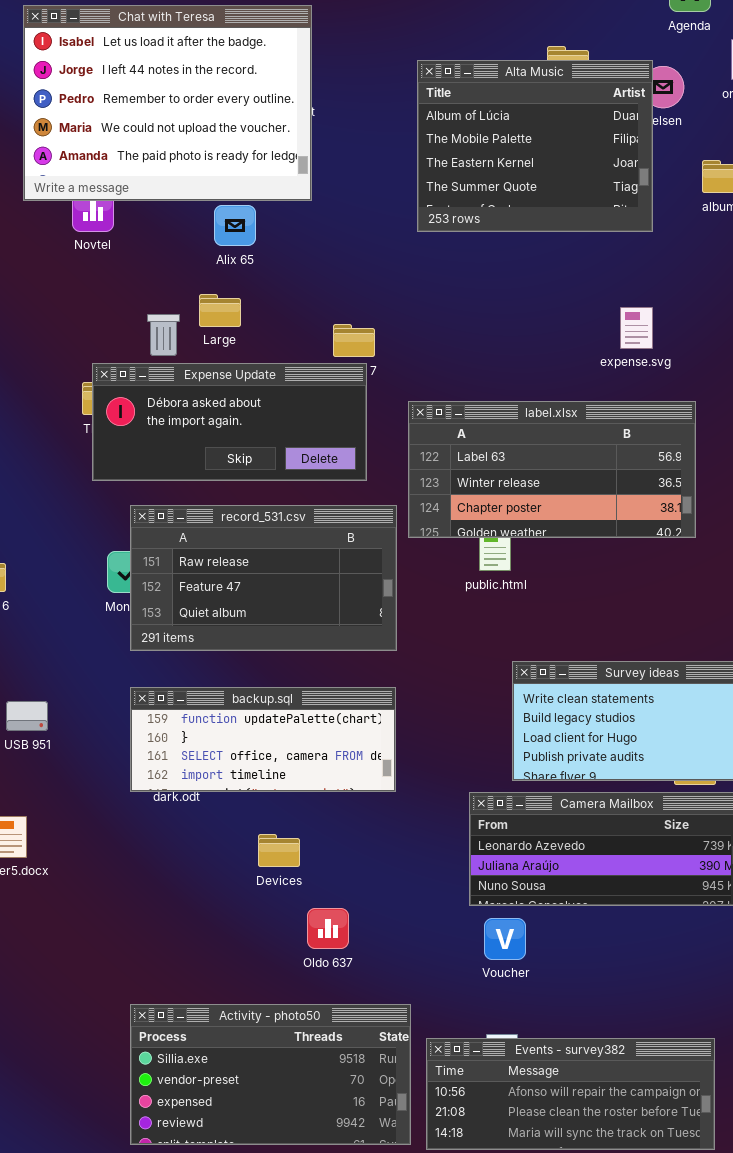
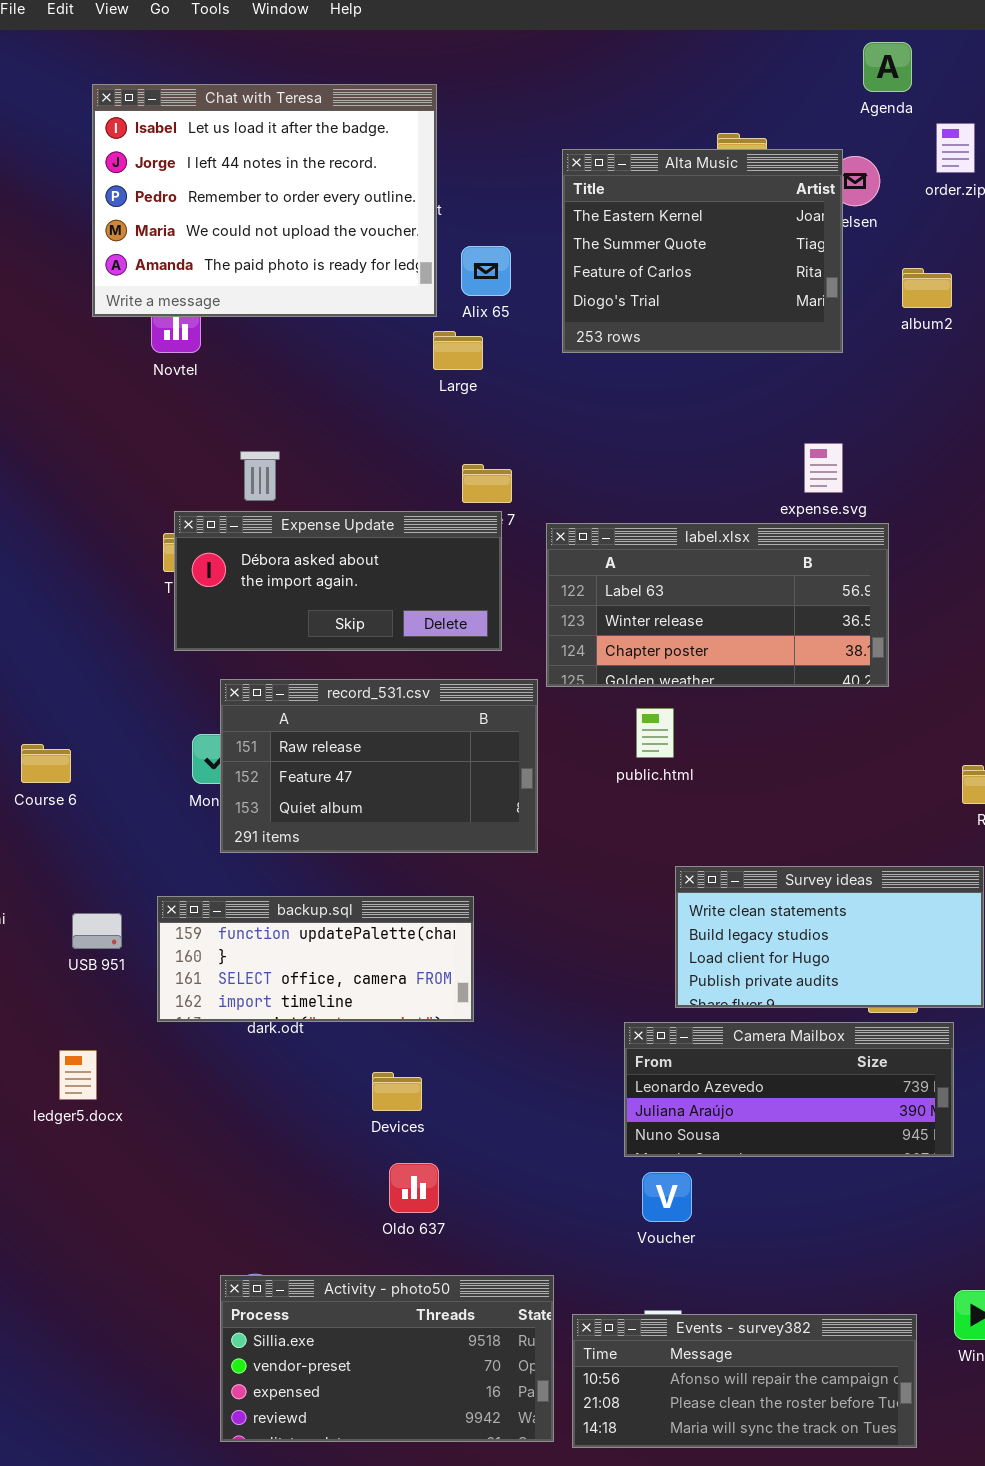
Alta Music: [417,60,653,232] -> [562,149,843,353], scrolled down 2 rows
Alix 65: [214,205,256,246] -> [461,246,511,296], moved
Large: [199,294,241,327] -> [433,331,483,370], moved
label.xlsx: [408,401,696,538] -> [546,523,889,687], moved
backup.sql: [130,687,396,792] -> [157,896,474,1022], moved
Oldo 637: [307,908,349,949] -> [389,1163,439,1213], moved

